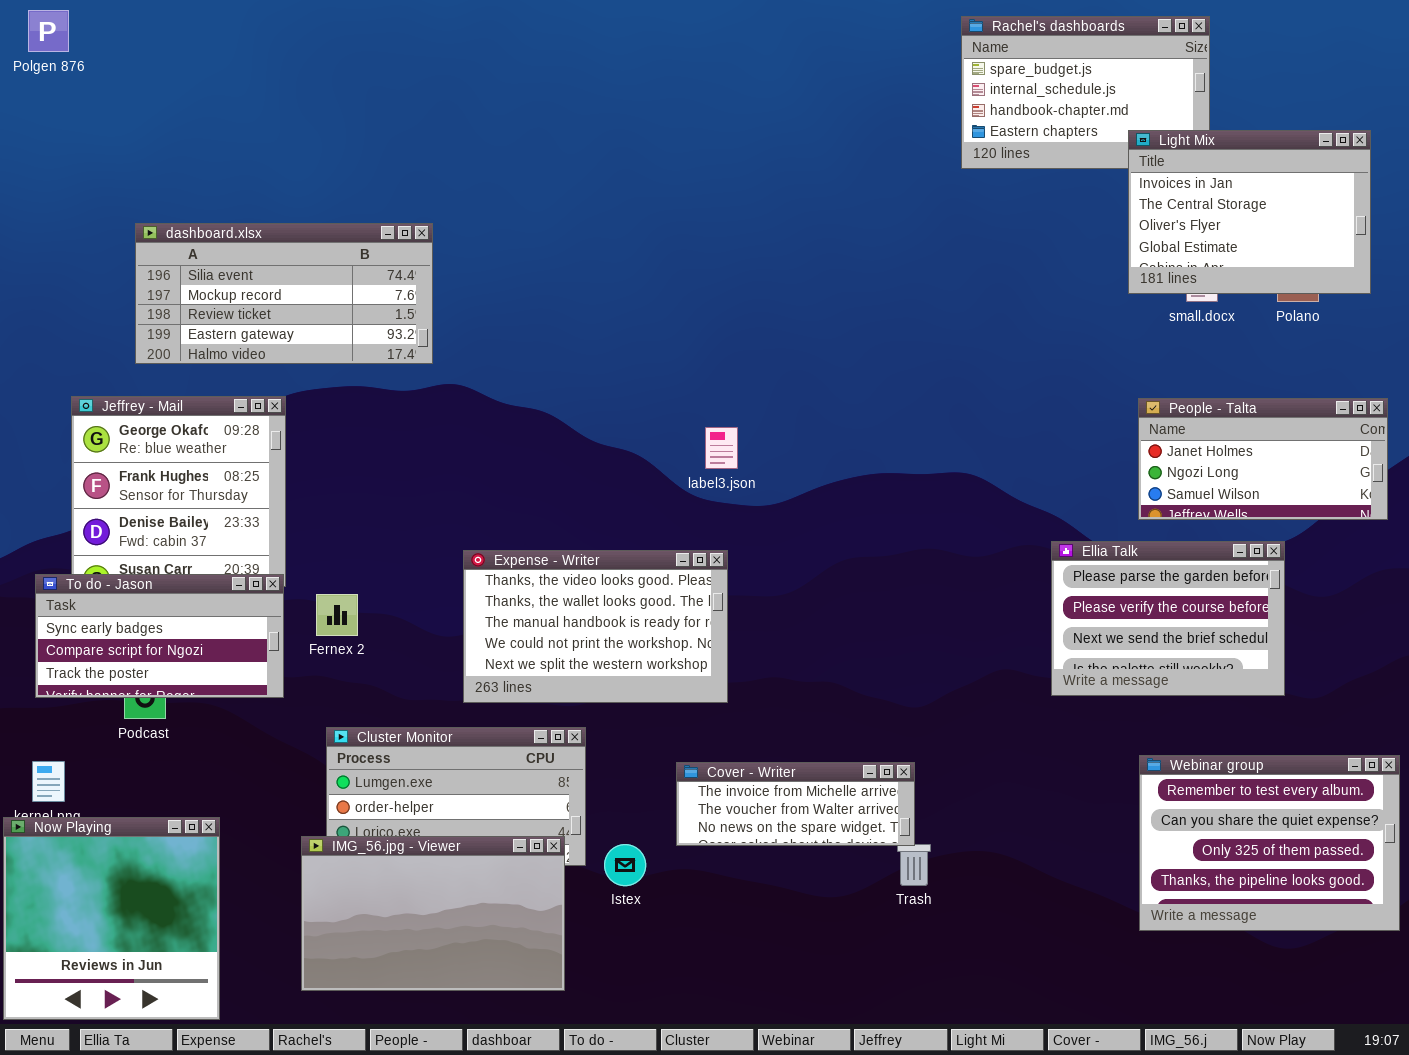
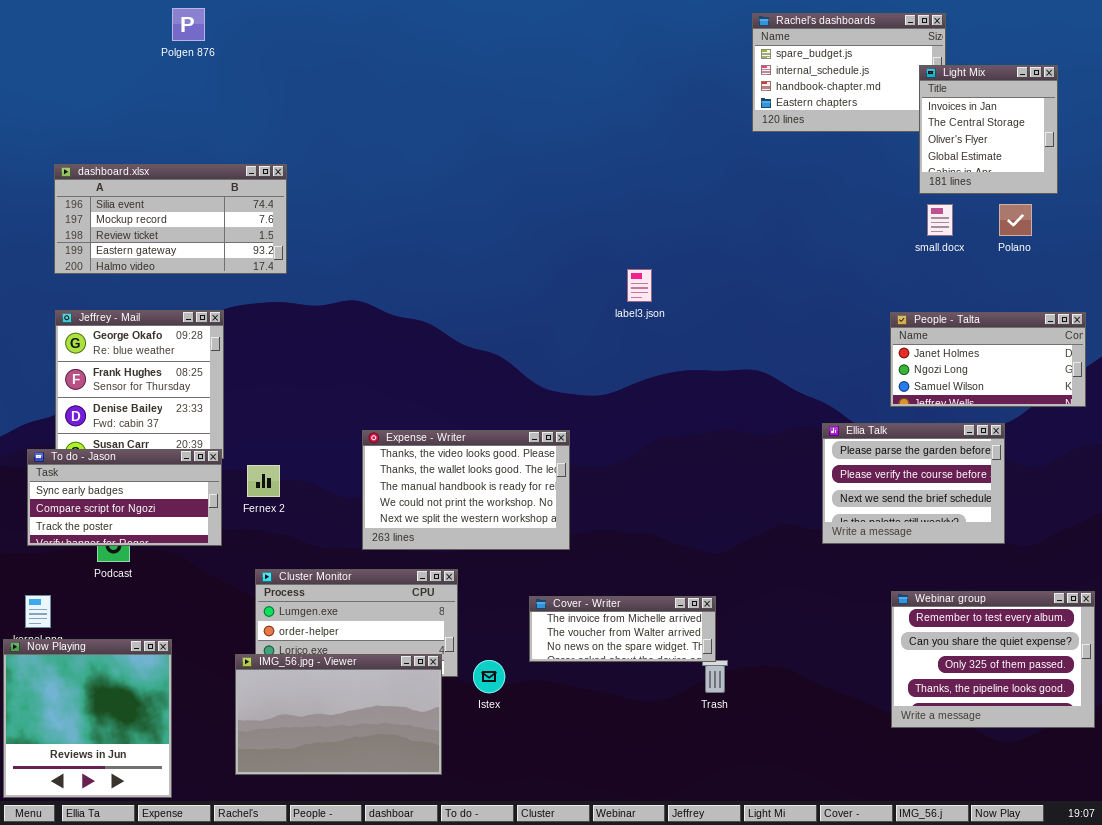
Polgen 876: [28,10,69,52] -> [172,8,205,41], moved
Light Mix: [1128,130,1371,294] -> [919,65,1058,194], moved, resized
dashboard.xlsx: [135,223,433,364] -> [54,164,287,274], moved
label3.json: [705,427,738,469] -> [627,269,652,302], moved

